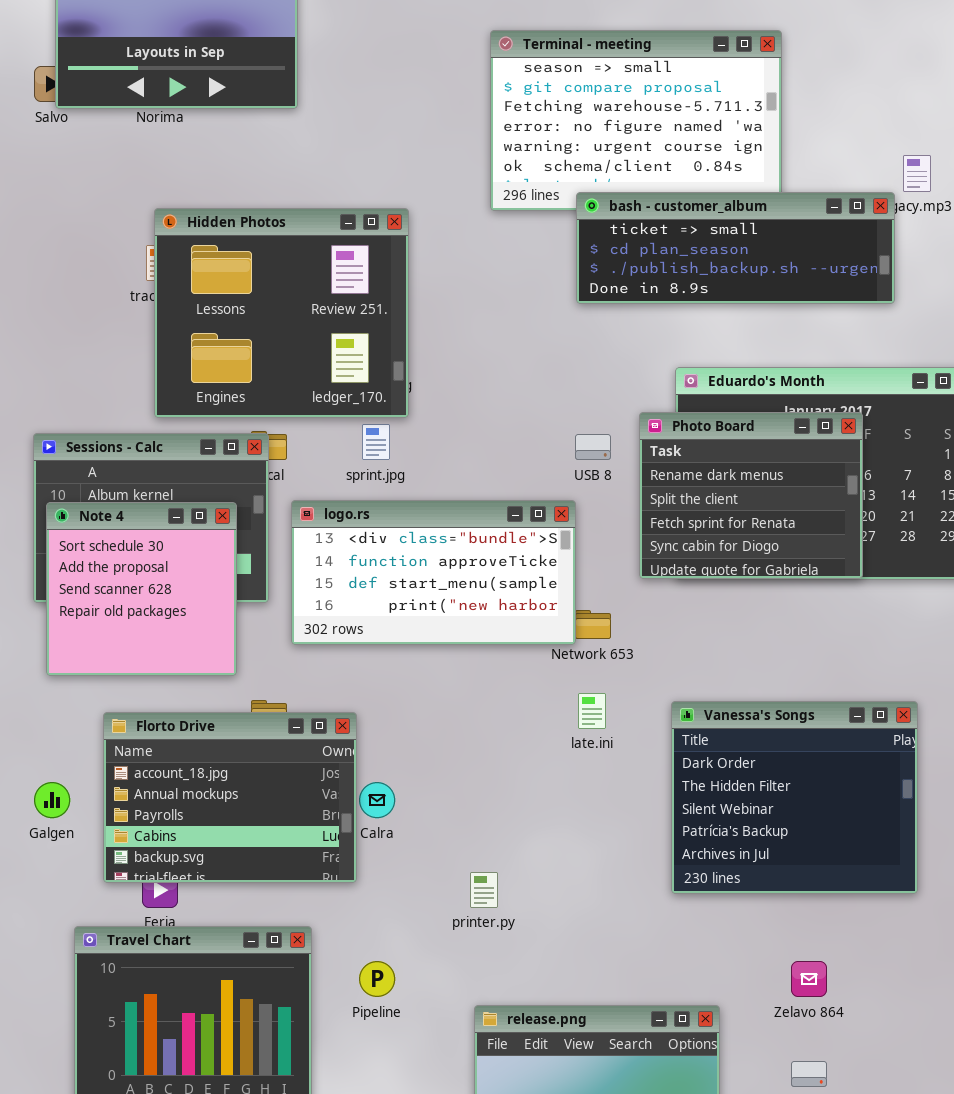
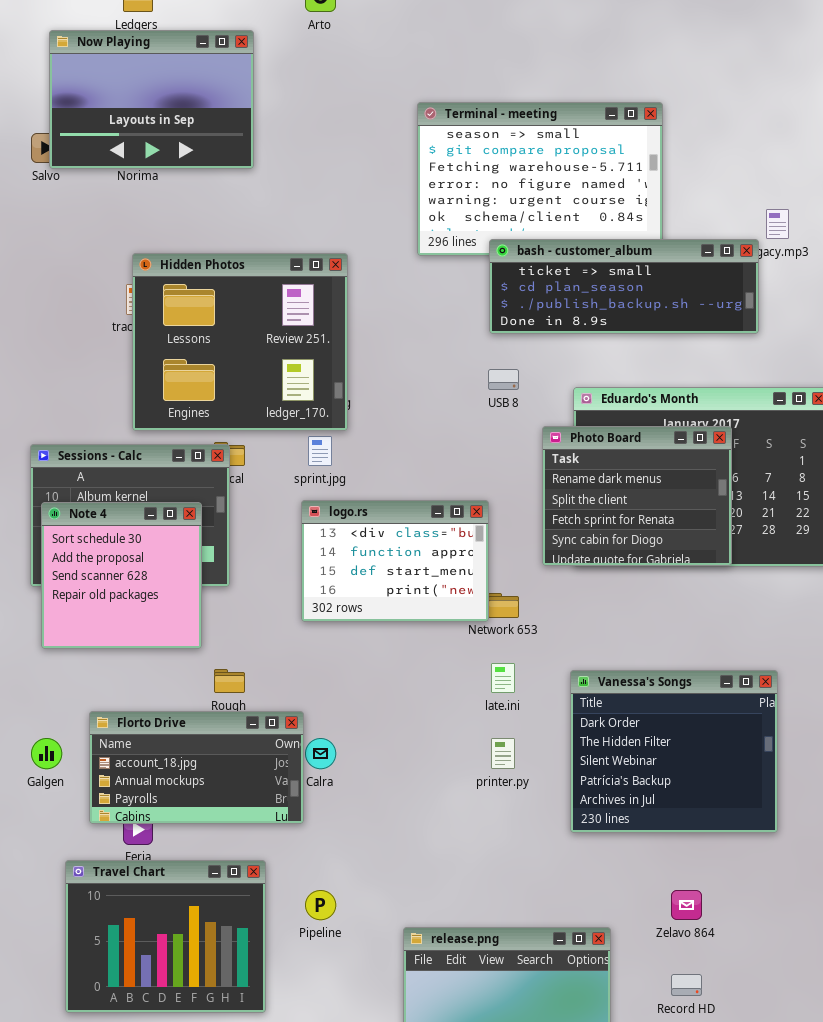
USB 8: [575,434,611,460] -> [488,369,519,390], moved
logo.rs: [291,500,576,645] -> [301,500,489,622], resized
Florto Drive: [103,712,357,883] -> [89,711,304,824], resized
printer.py: [470,872,498,908] -> [491,738,515,769], moved

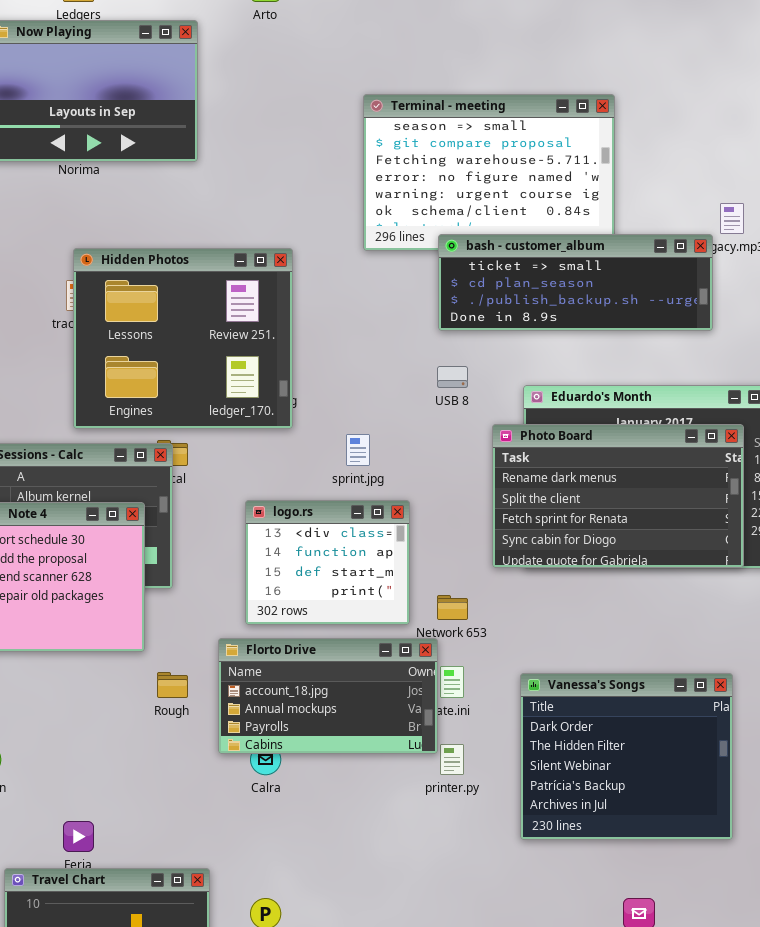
Photo Board: [542,426,732,566] -> [492,424,744,568], resized
sprint.jpg: [308,436,332,466] -> [346,434,370,466], moved
logo.rs: [301,500,489,622] -> [245,500,410,625], resized
Florto Drive: [89,711,304,824] -> [218,638,438,754], moved

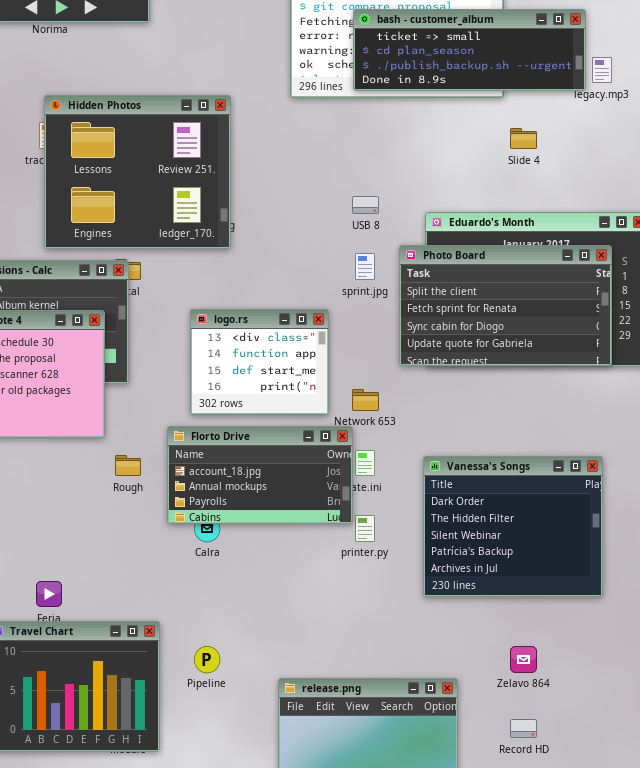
bash - customer_album: [438,234,713,331] -> [353,9,586,91], moved
Photo Board: [492,424,744,568] -> [399,245,612,366], scrolled down 1 row
sprint.jpg: [346,434,370,466] -> [355,253,375,280], moved

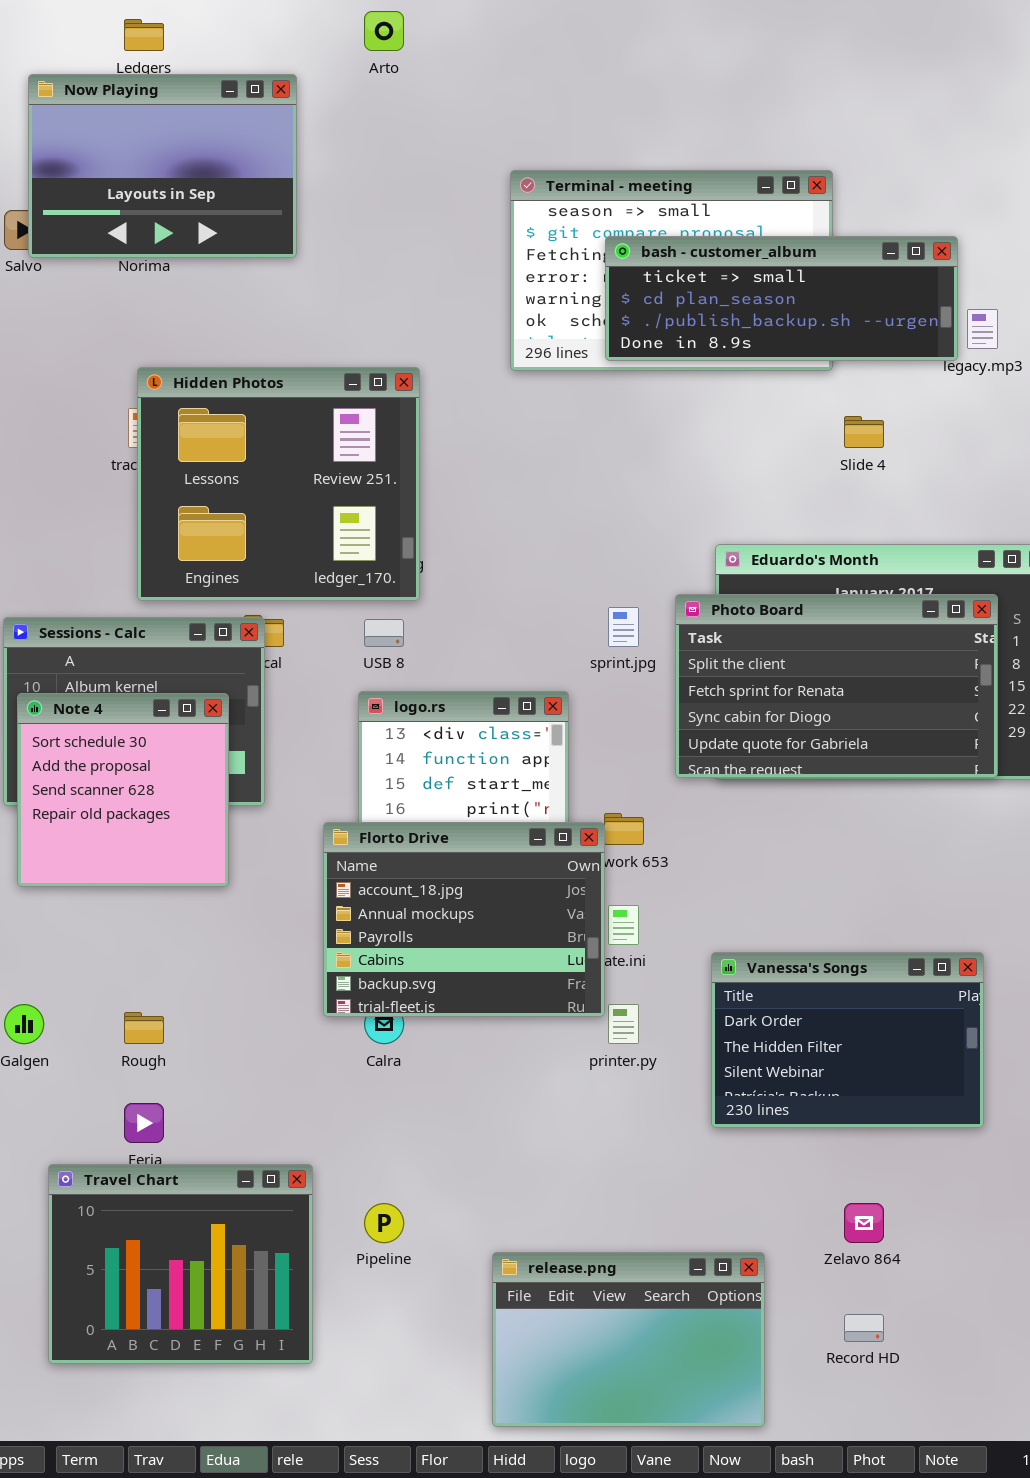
USB 8: [352,196,379,214] -> [364,619,404,647], moved
Florto Drive: [167,426,353,524] -> [323,822,605,1017], resized
Rough: [115,455,141,476] -> [124,1012,164,1044], moved
Vanessa's Songs: [423,456,603,597] -> [711,952,984,1128], resized

